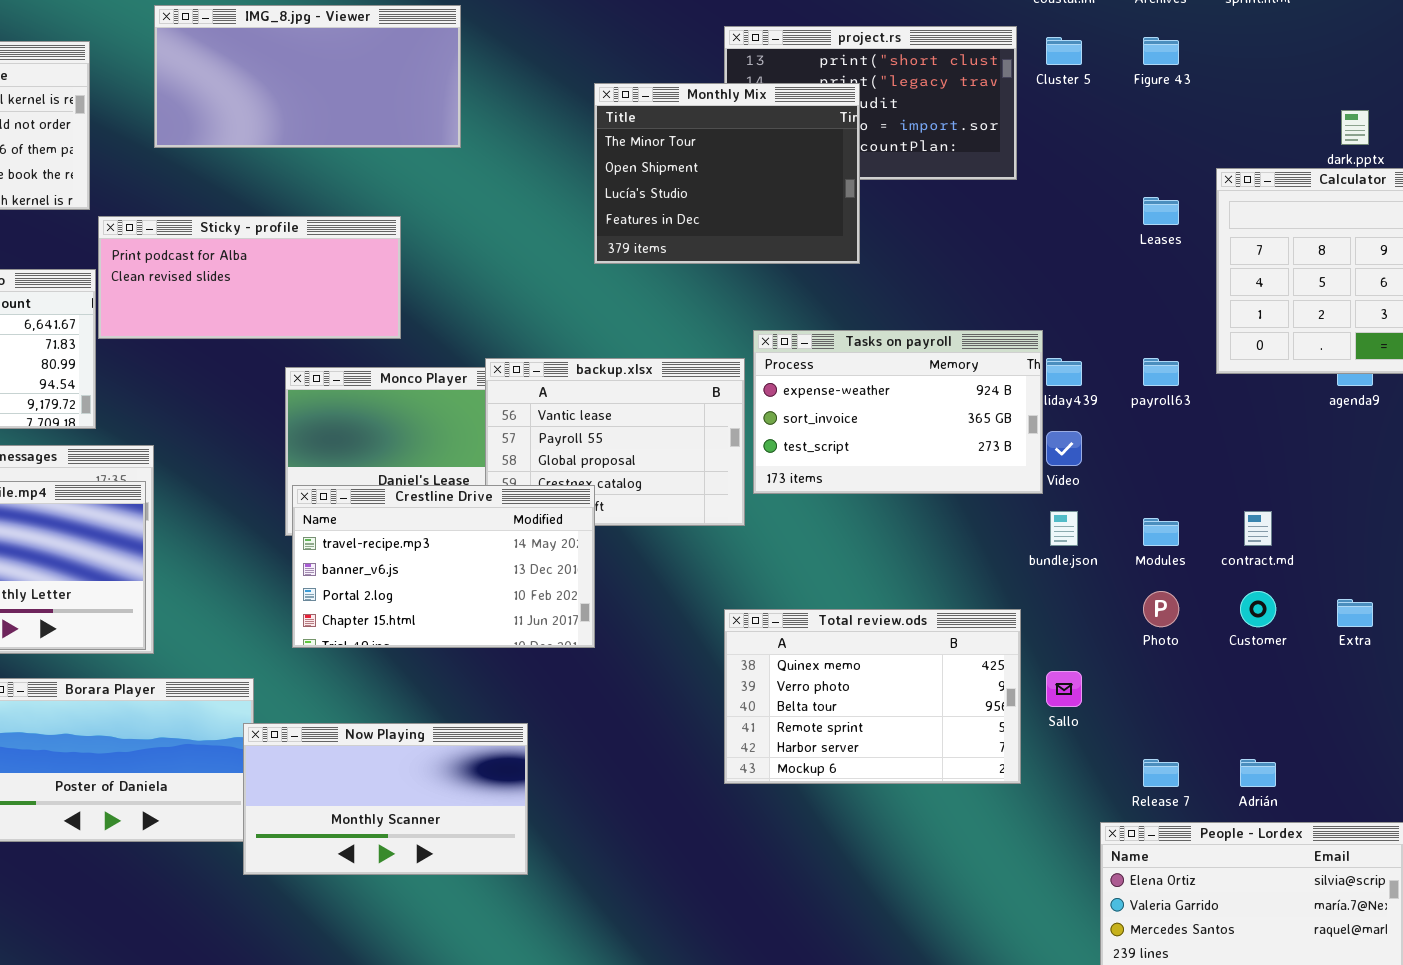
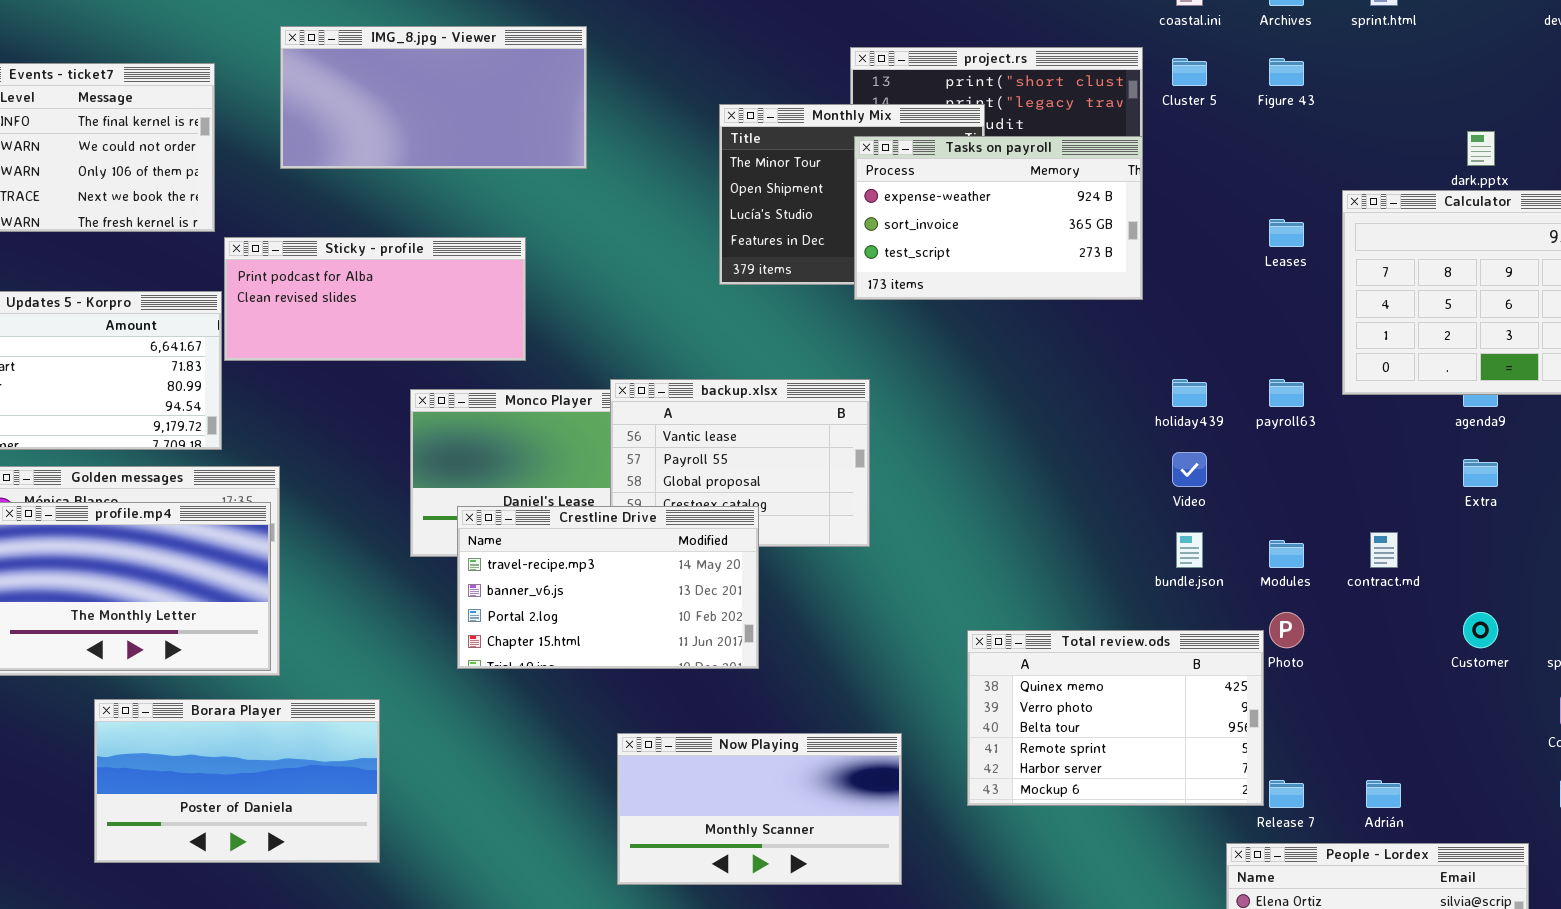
Tasks on payroll: [753,330,1043,494] -> [854,136,1143,300], moved
Crestline Drive: [292,485,595,648] -> [457,506,759,669], moved
Customer: [1240,591,1276,627] -> [1463,612,1498,648], moved
Extra: [1337,599,1373,627] -> [1463,459,1498,487], moved
Total review.ods: [724,609,1021,784] -> [967,630,1264,806], moved
Now Playing: [243,723,528,875] -> [617,733,902,885], moved

